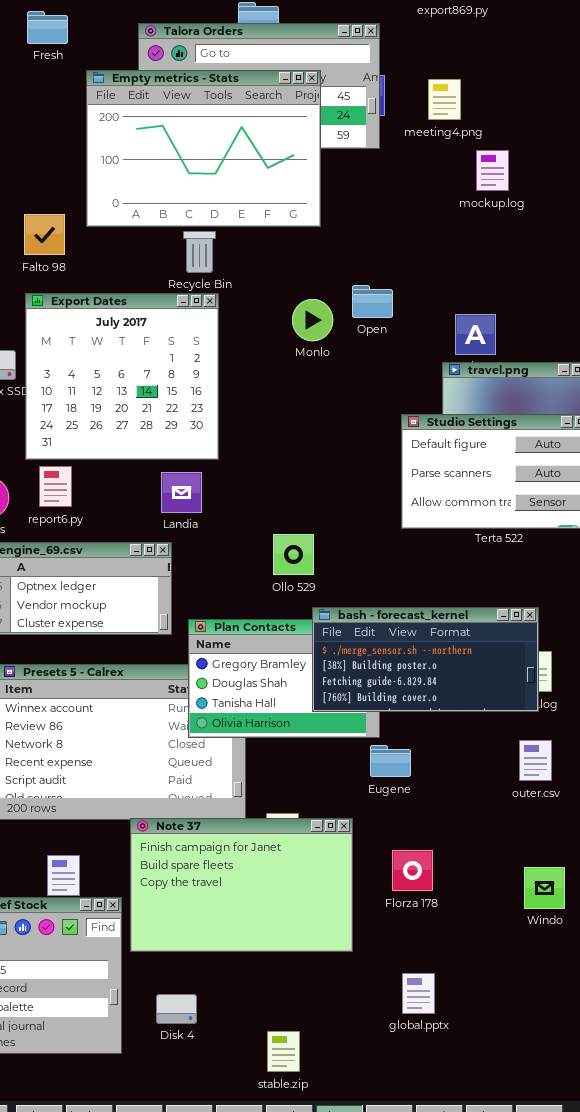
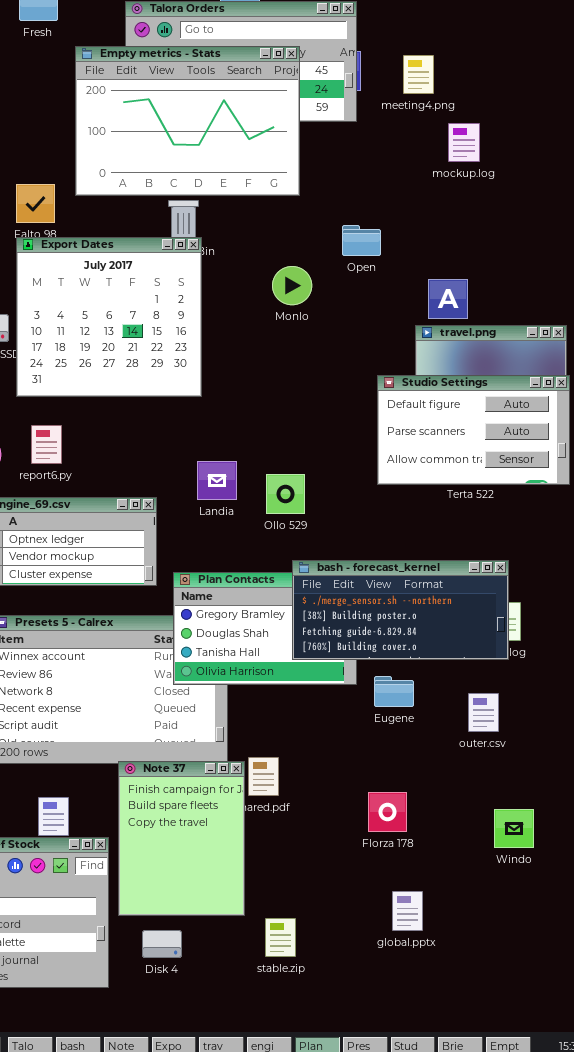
Open: [352,285,393,318] -> [342,225,381,256], moved
Export Dates: [25,293,219,460] -> [16,237,202,397], moved
Landia: [161,472,202,513] -> [197,461,237,500], moved
Ollo 529: [273,534,314,575] -> [266,474,305,514], moved
outer.csv: [519,740,552,781] -> [468,693,499,732], moved
Eugene: [370,745,411,777] -> [374,676,414,707], moved
Note 37: [130,818,353,952] -> [118,761,245,916], resized
global.pptx: [402,973,435,1014] -> [392,891,423,931], moved
stable.zip: [267,1031,300,1072] -> [265,918,296,957], moved

